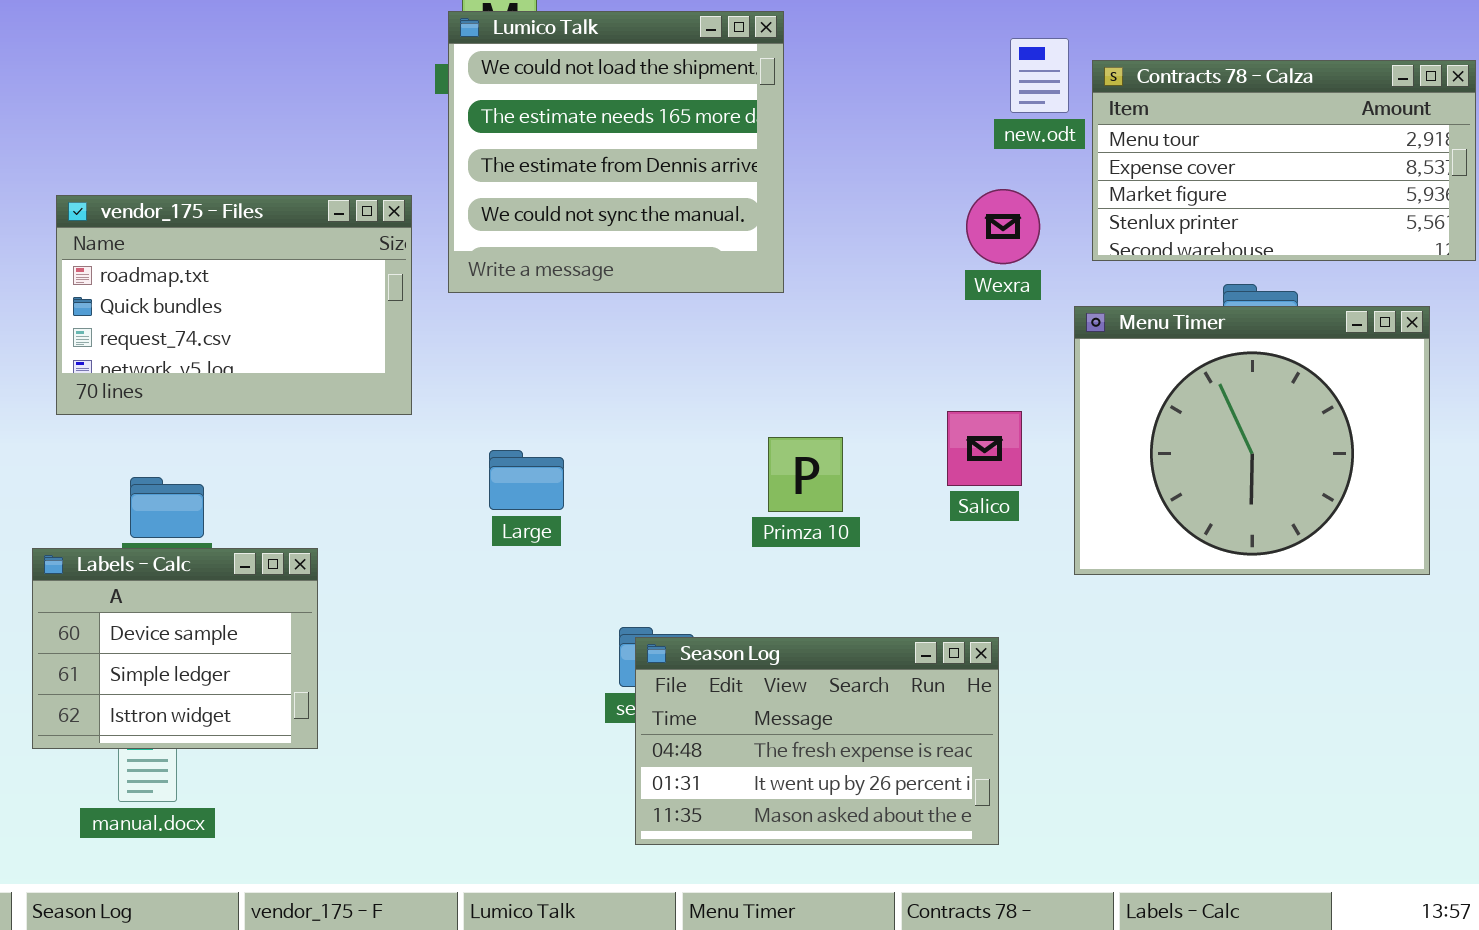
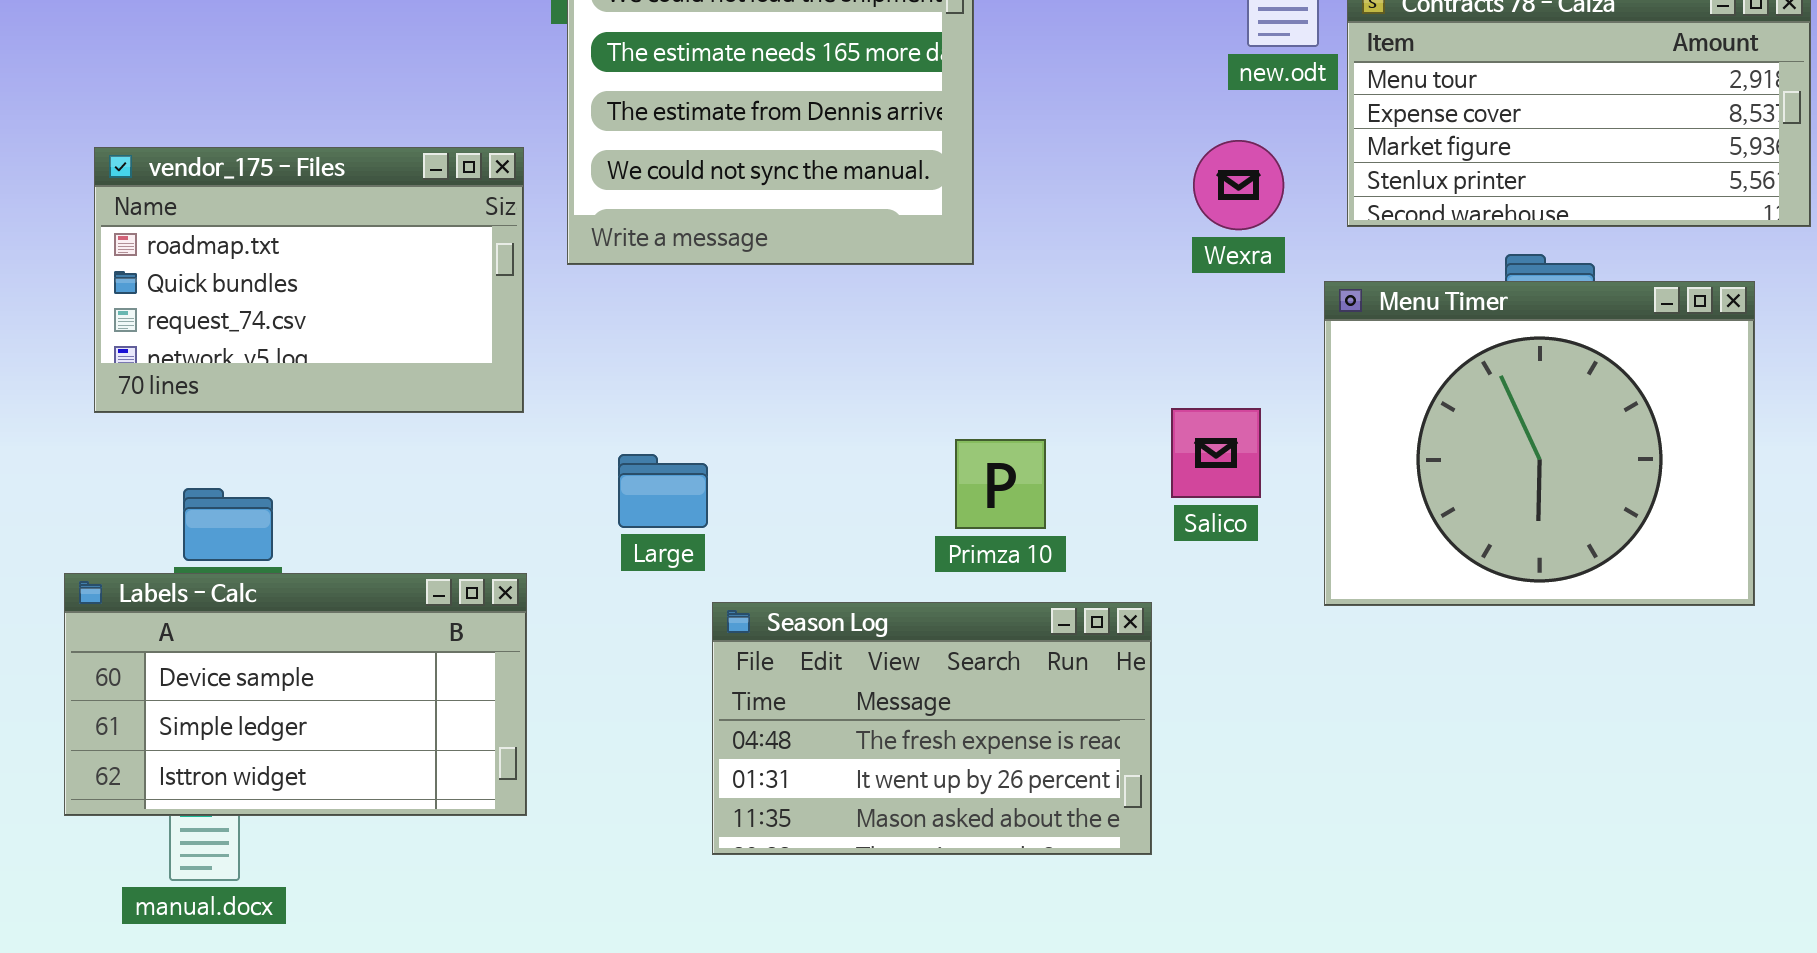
Labels - Calc: [32,548,318,749] -> [64,573,527,816], resized
Season Log: [635,637,999,845] -> [712,602,1152,855], moved

